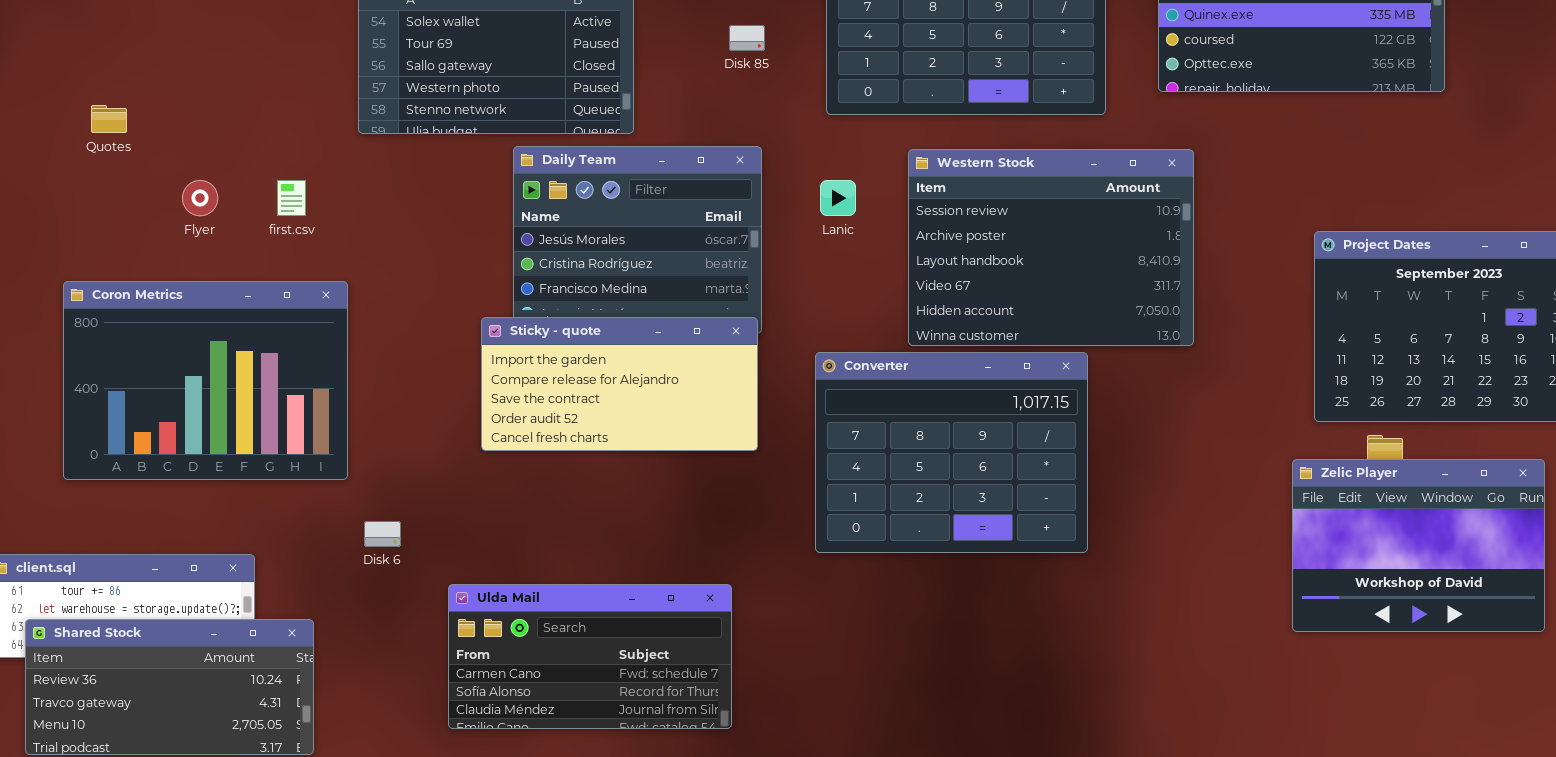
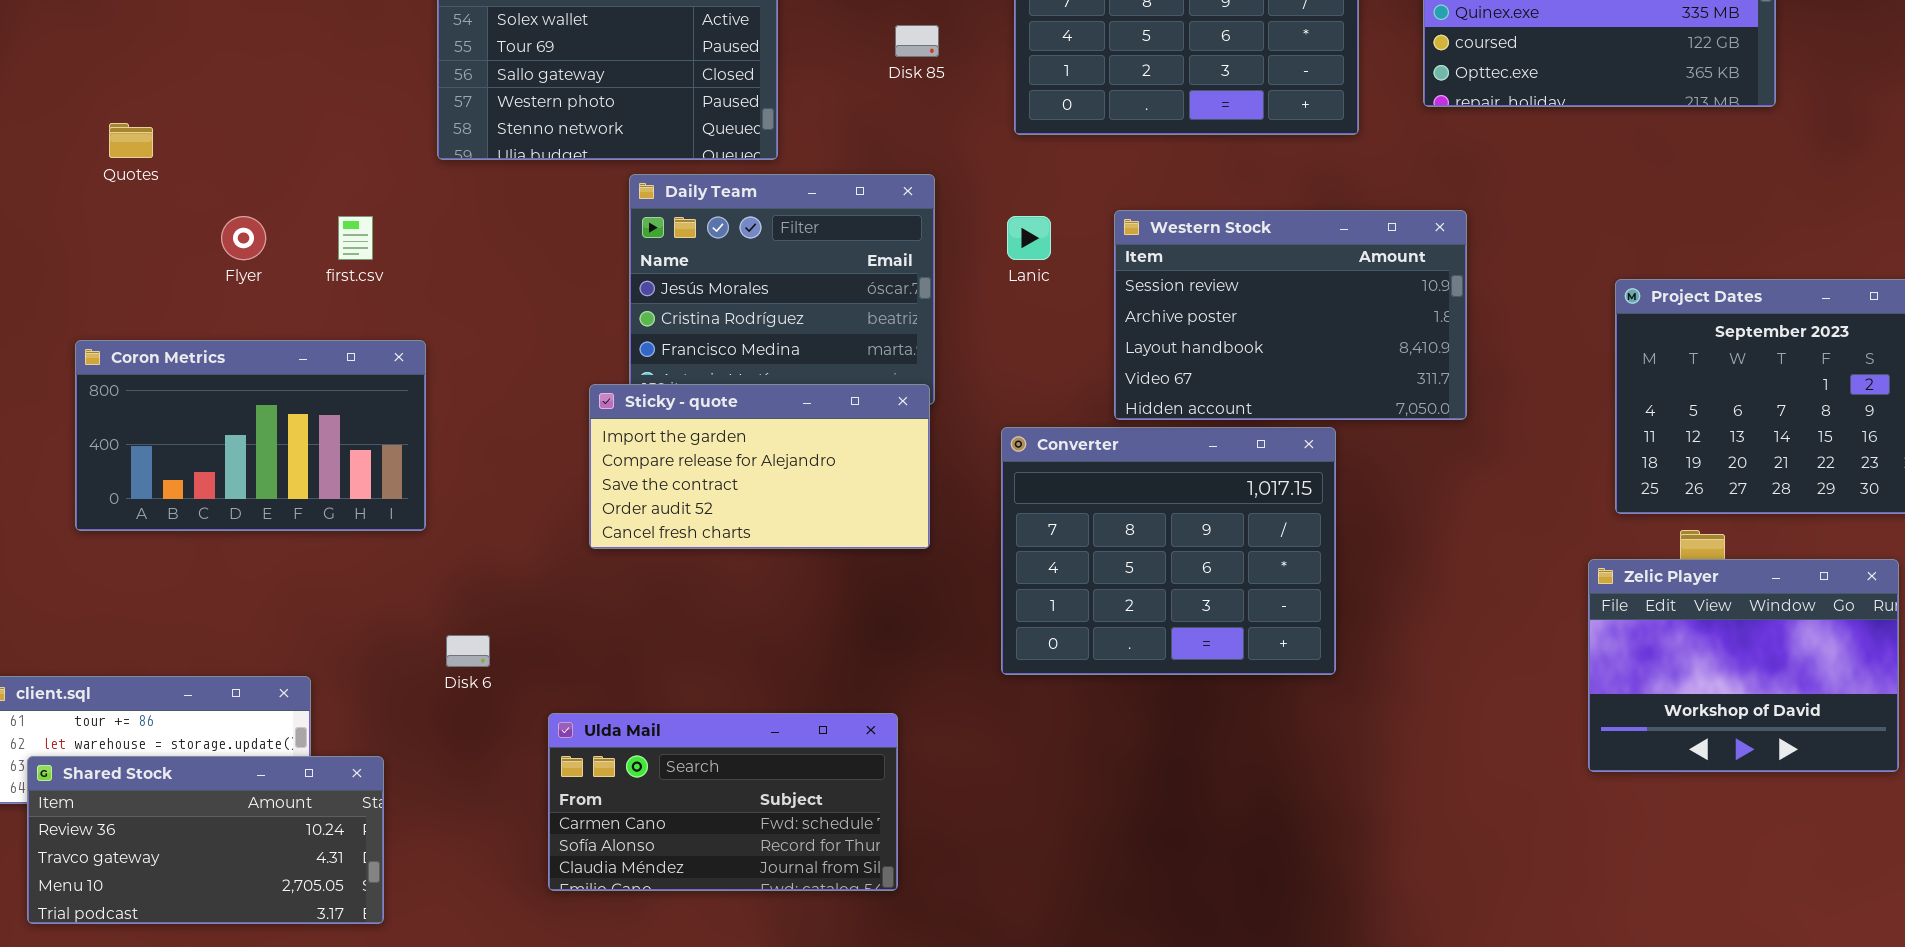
Western Stock: [908,149,1194,346] -> [1114,210,1467,420], resized
Coron Metrics: [63,281,348,480] -> [75,340,426,531], resized

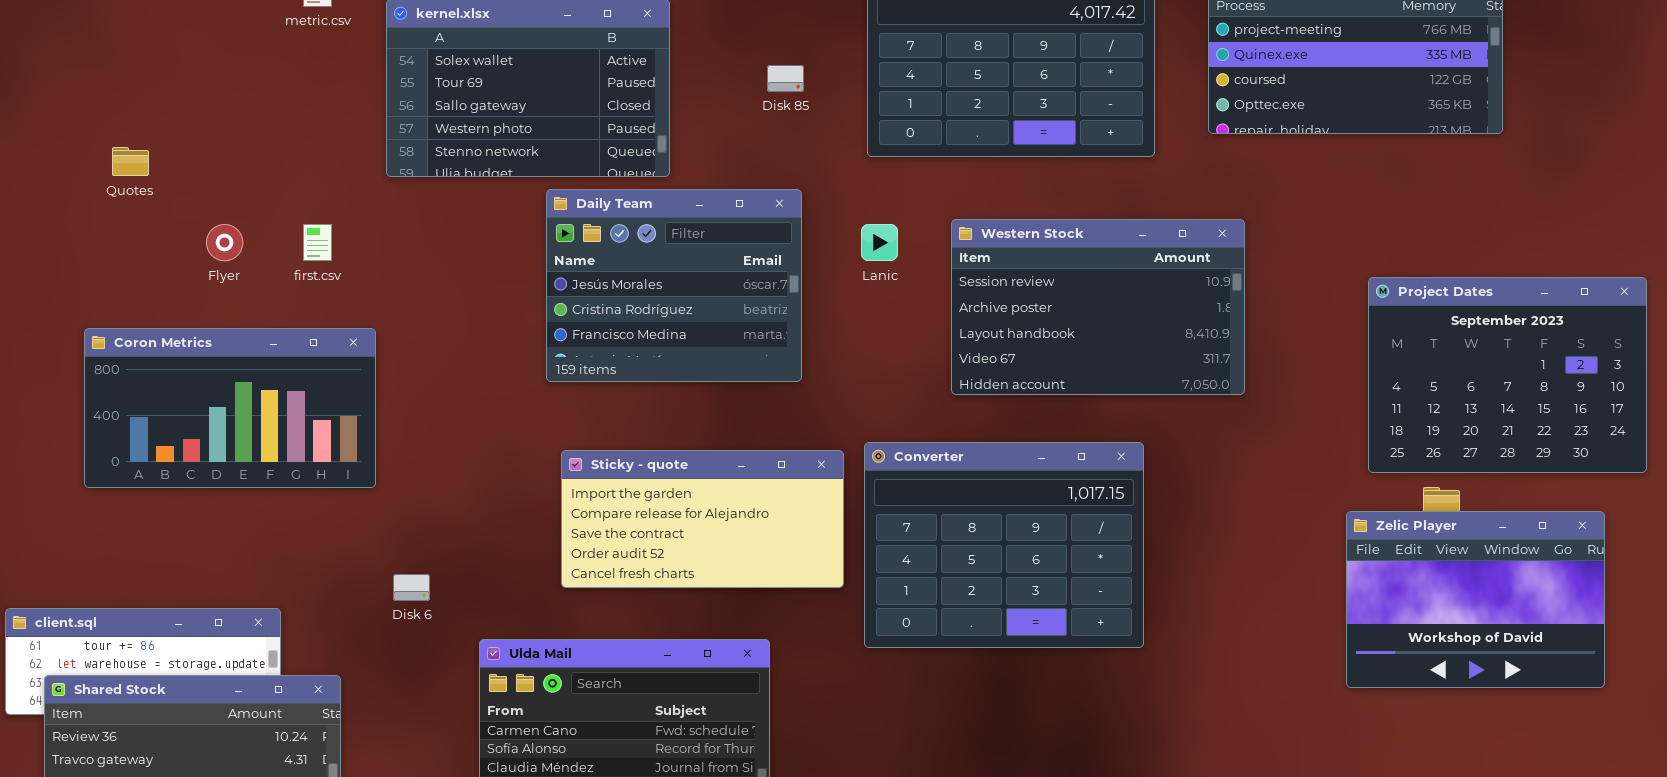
Sticky - quote: [589,384,930,549] -> [561,450,844,588], moved
Converter: [1001,427,1336,675] -> [864,442,1144,648], moved

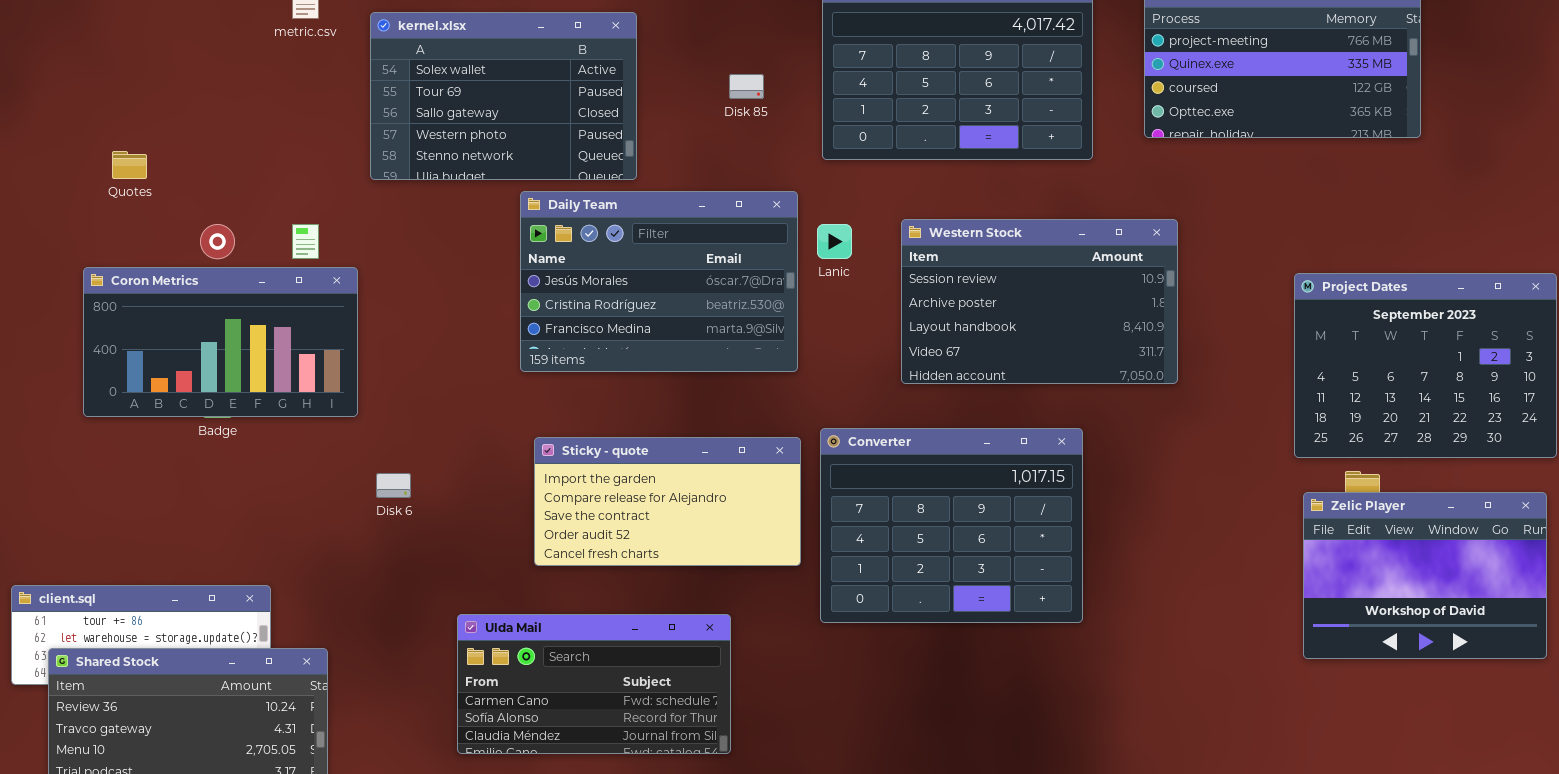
Daily Team: [546,189,802,382] -> [520,191,798,372], resized
Coron Metrics: [84,328,376,488] -> [83,267,358,417], moved
Zelic Player: [1346,511,1605,688] -> [1303,492,1547,659], moved
Disk 6: [393,574,430,601] -> [376,473,411,498], moved

